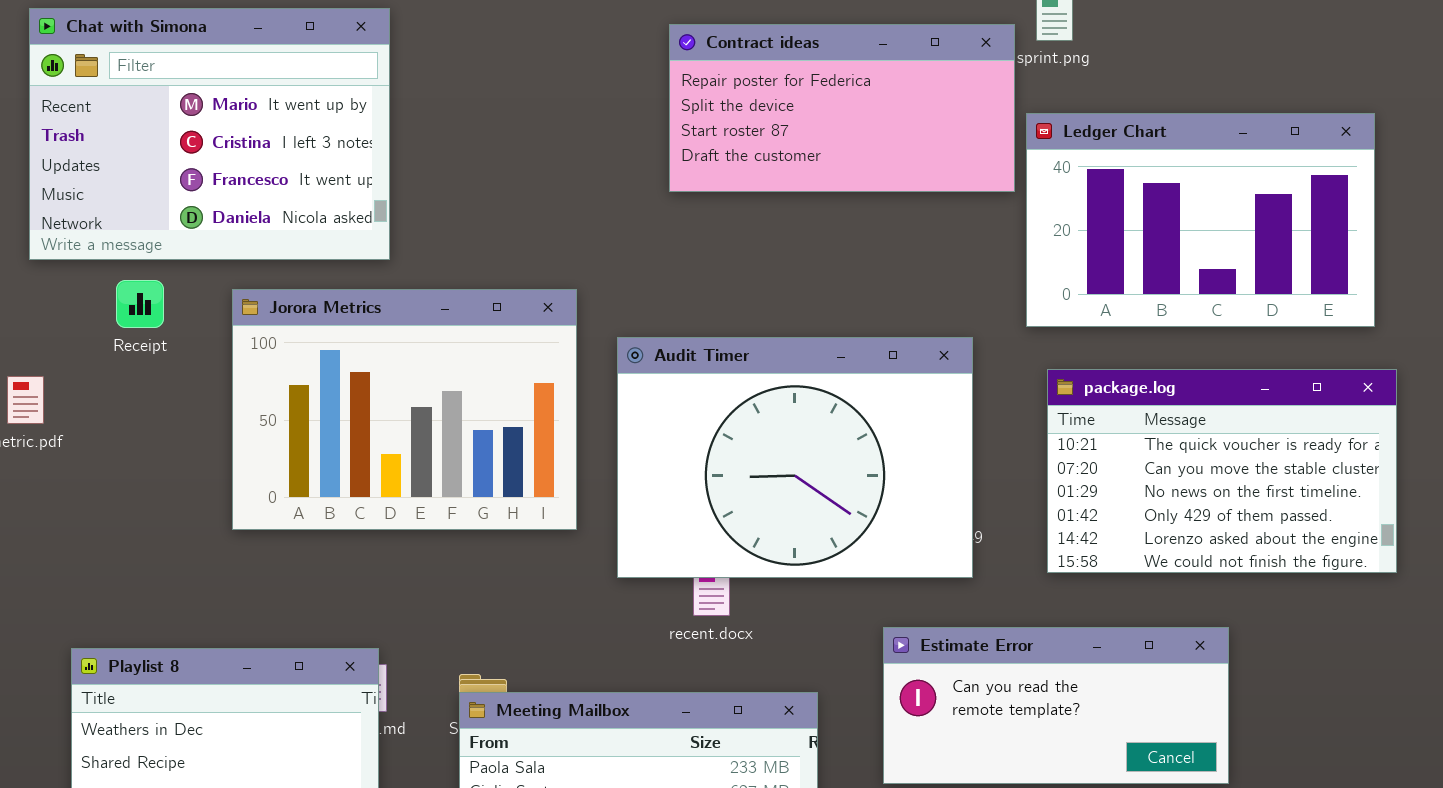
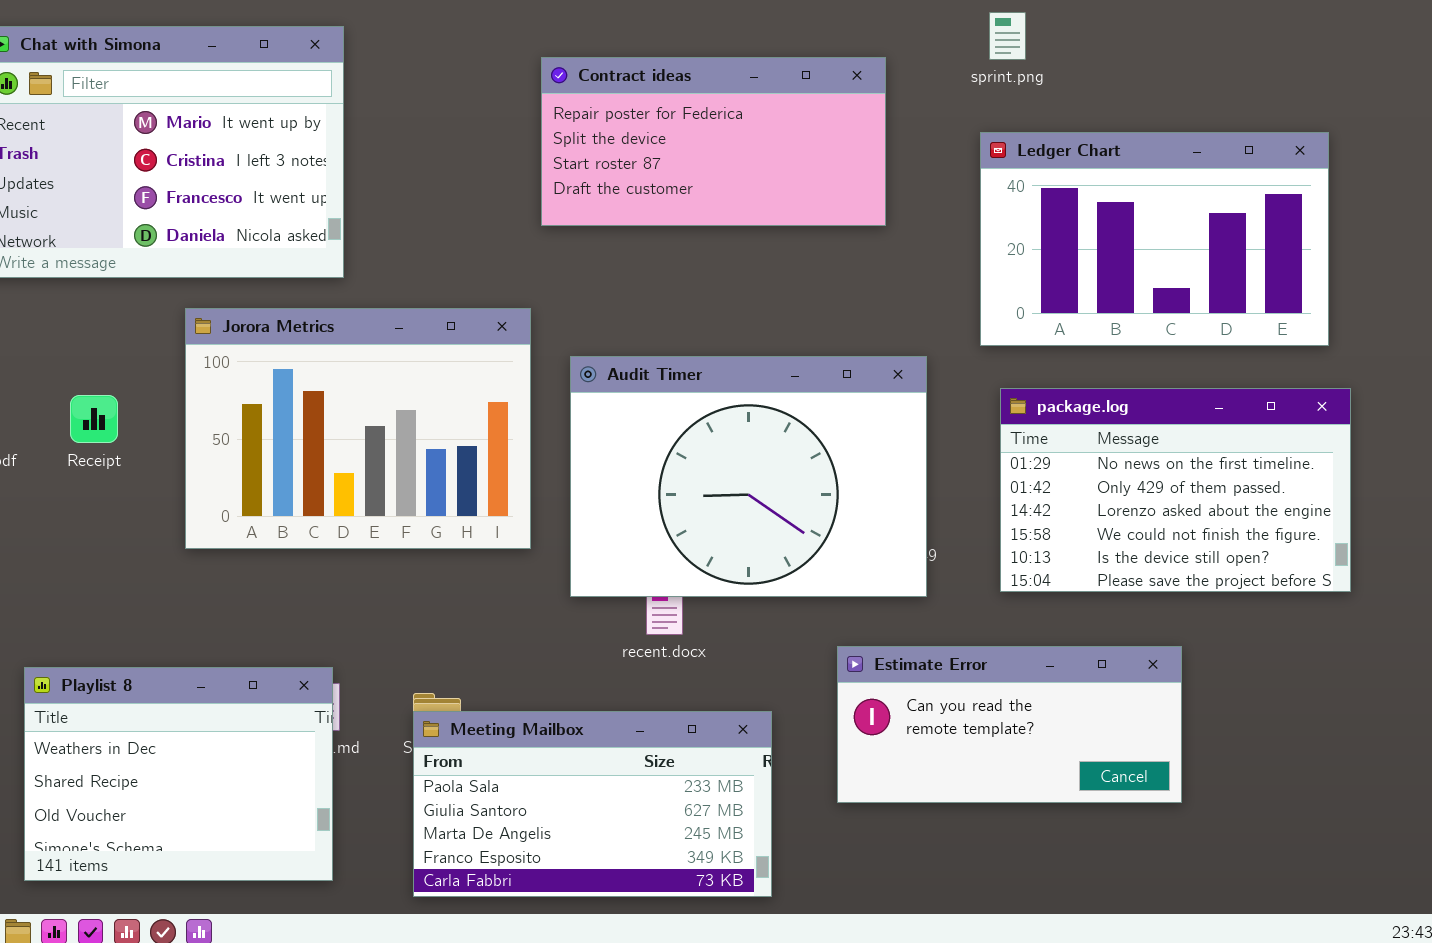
Contract ideas: [669,24,1015,192] -> [541,57,886,226], moved
Receipt: [116,280,164,328] -> [70,395,118,443], moved
package.log: [1047,369,1397,573] -> [1000,388,1351,592], scrolled down 2 rows

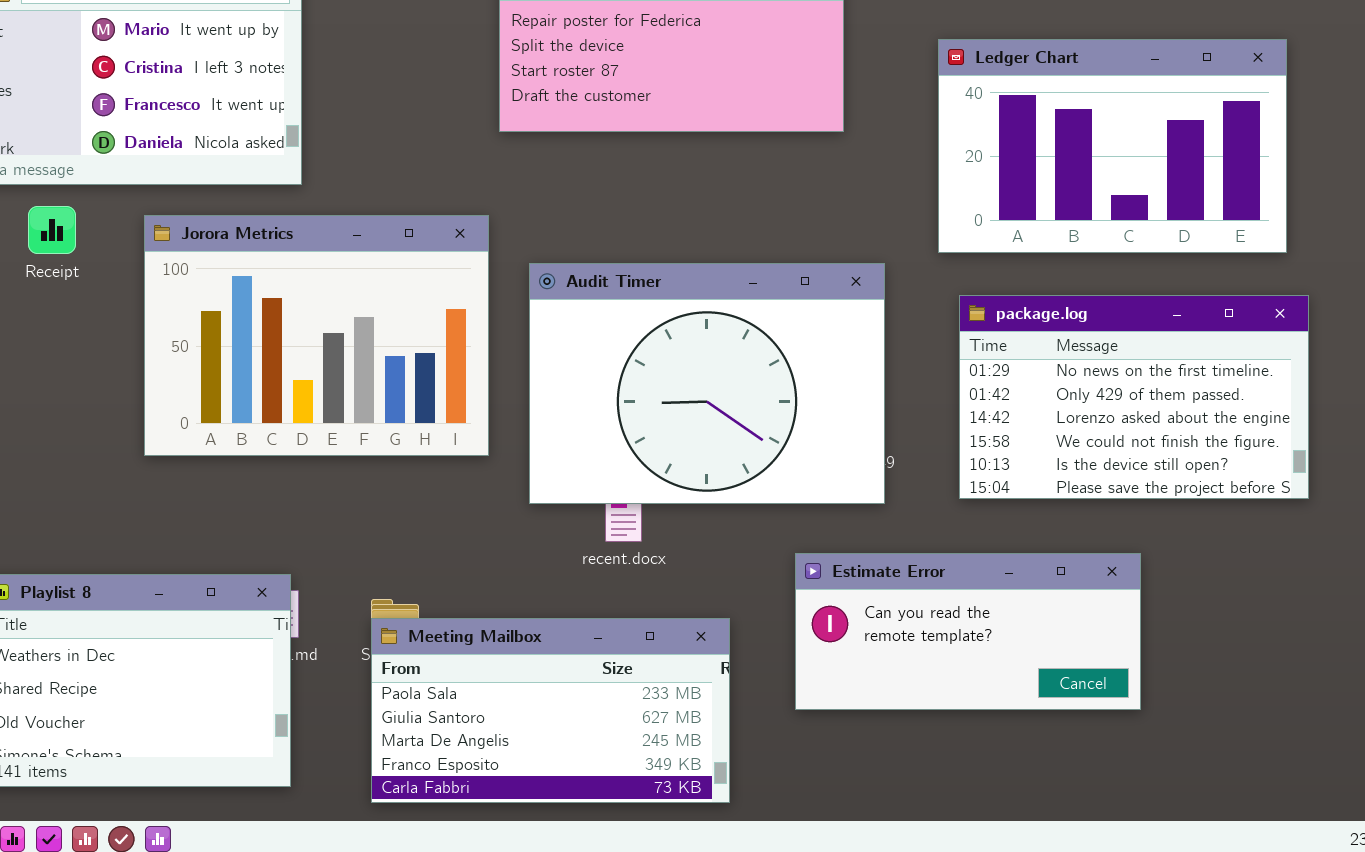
Receipt: [70,395,118,443] -> [28,206,76,254], moved

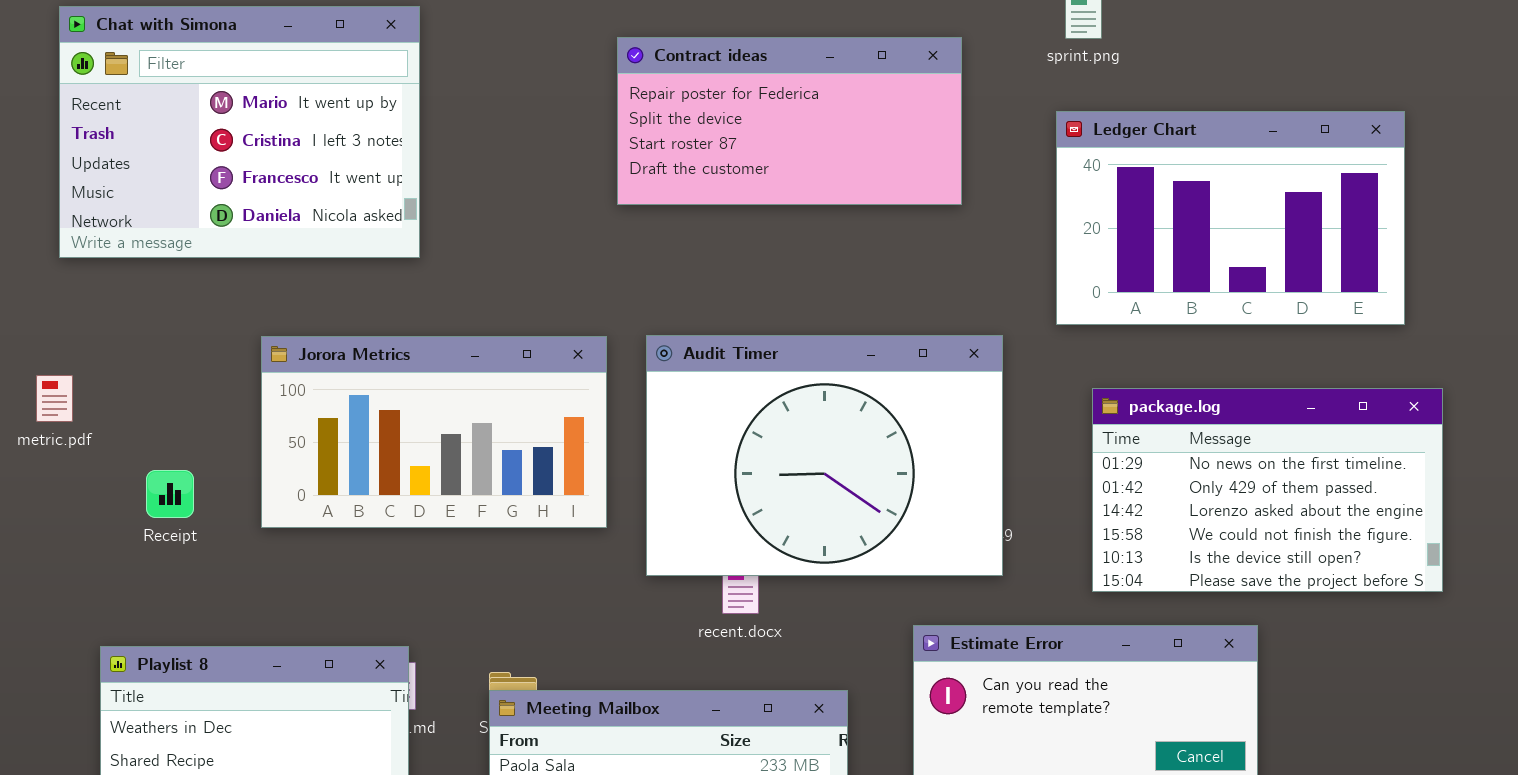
Receipt: [28,206,76,254] -> [146,470,194,518], moved
Jorora Metrics: [144,215,489,456] -> [261,336,607,528], resized
package.log: [959,295,1309,499] -> [1092,388,1443,592], moved

